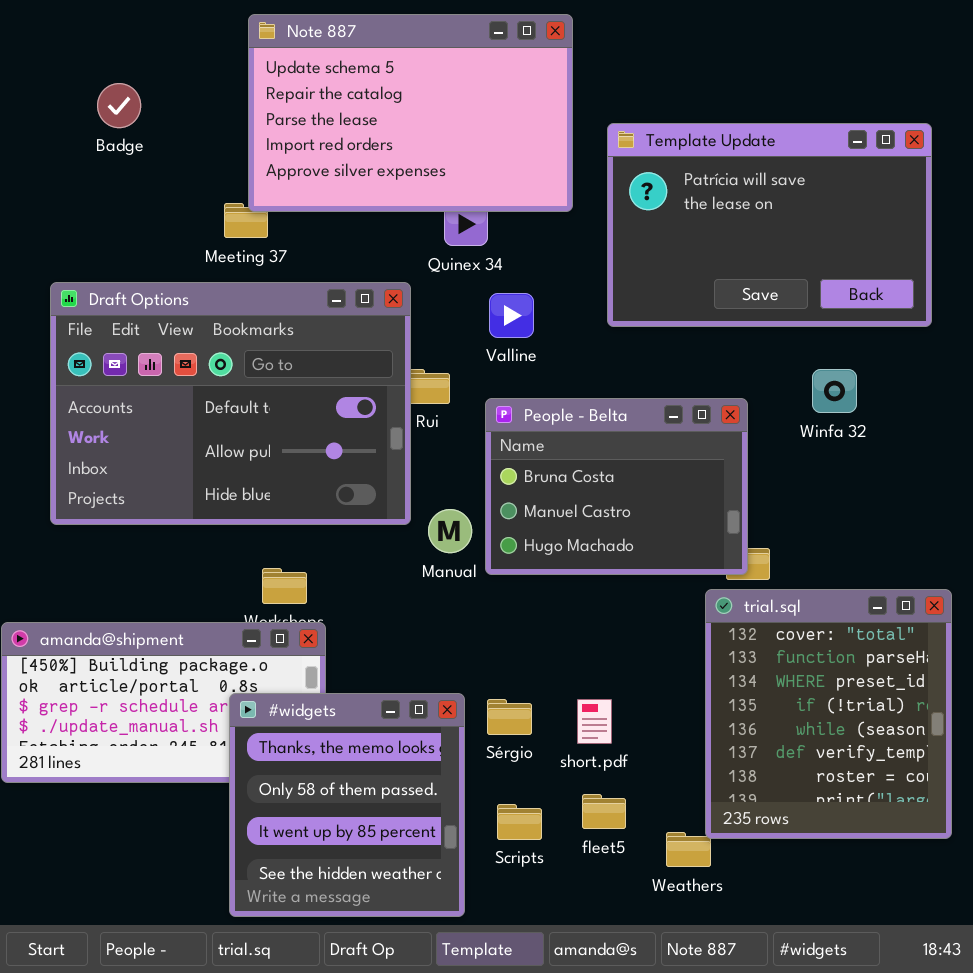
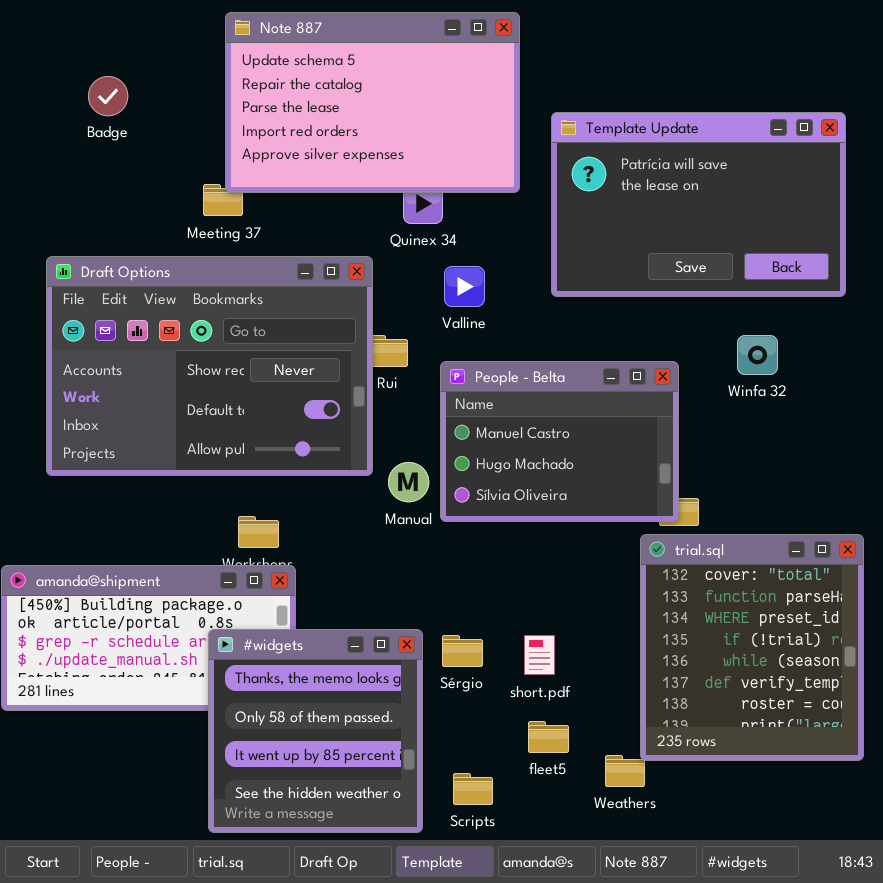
Draft Options: [50,282,411,525] -> [46,256,373,476], scrolled up 1 row
People - Belta: [485,398,748,575] -> [440,361,679,522], scrolled down 1 row
Scripts: [497,804,542,840] -> [453,773,493,805], moved

